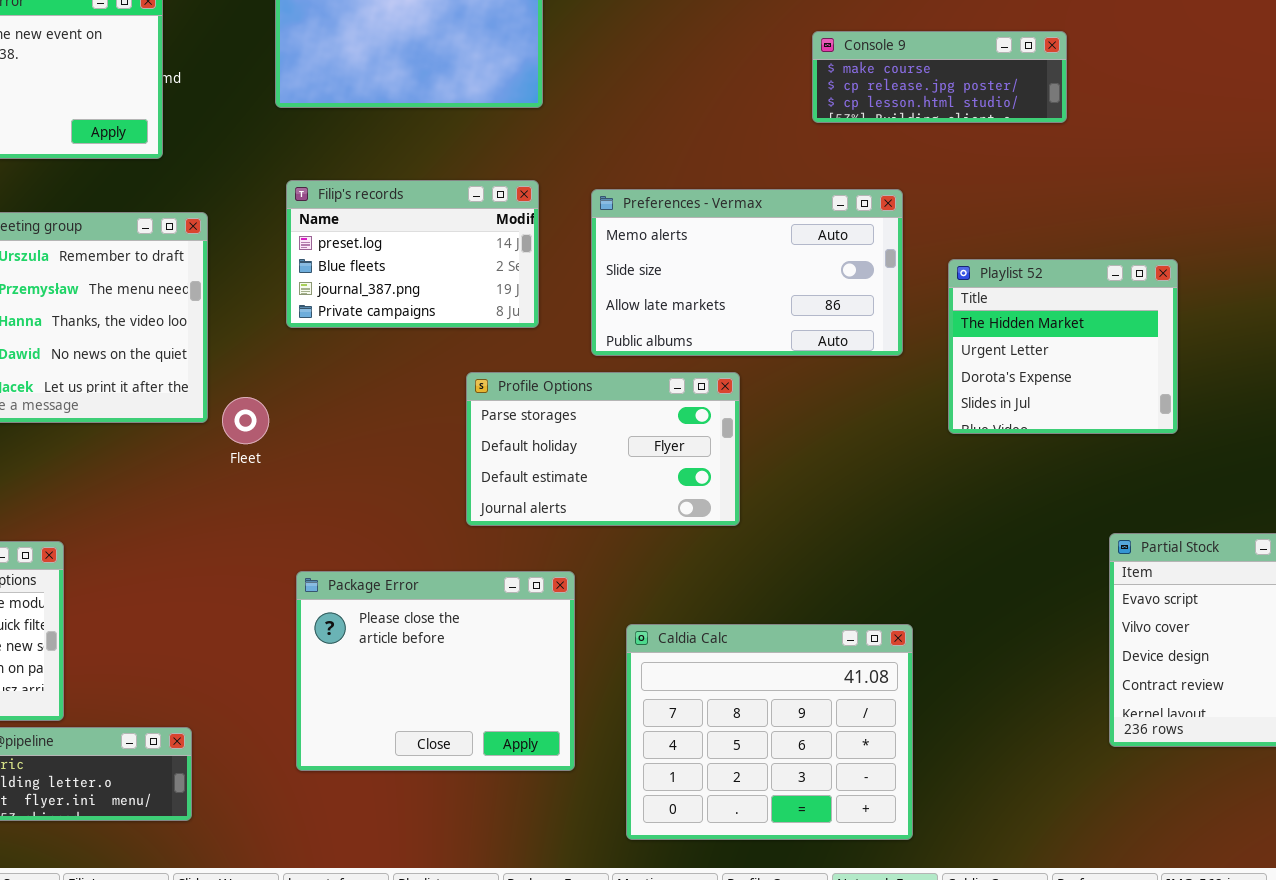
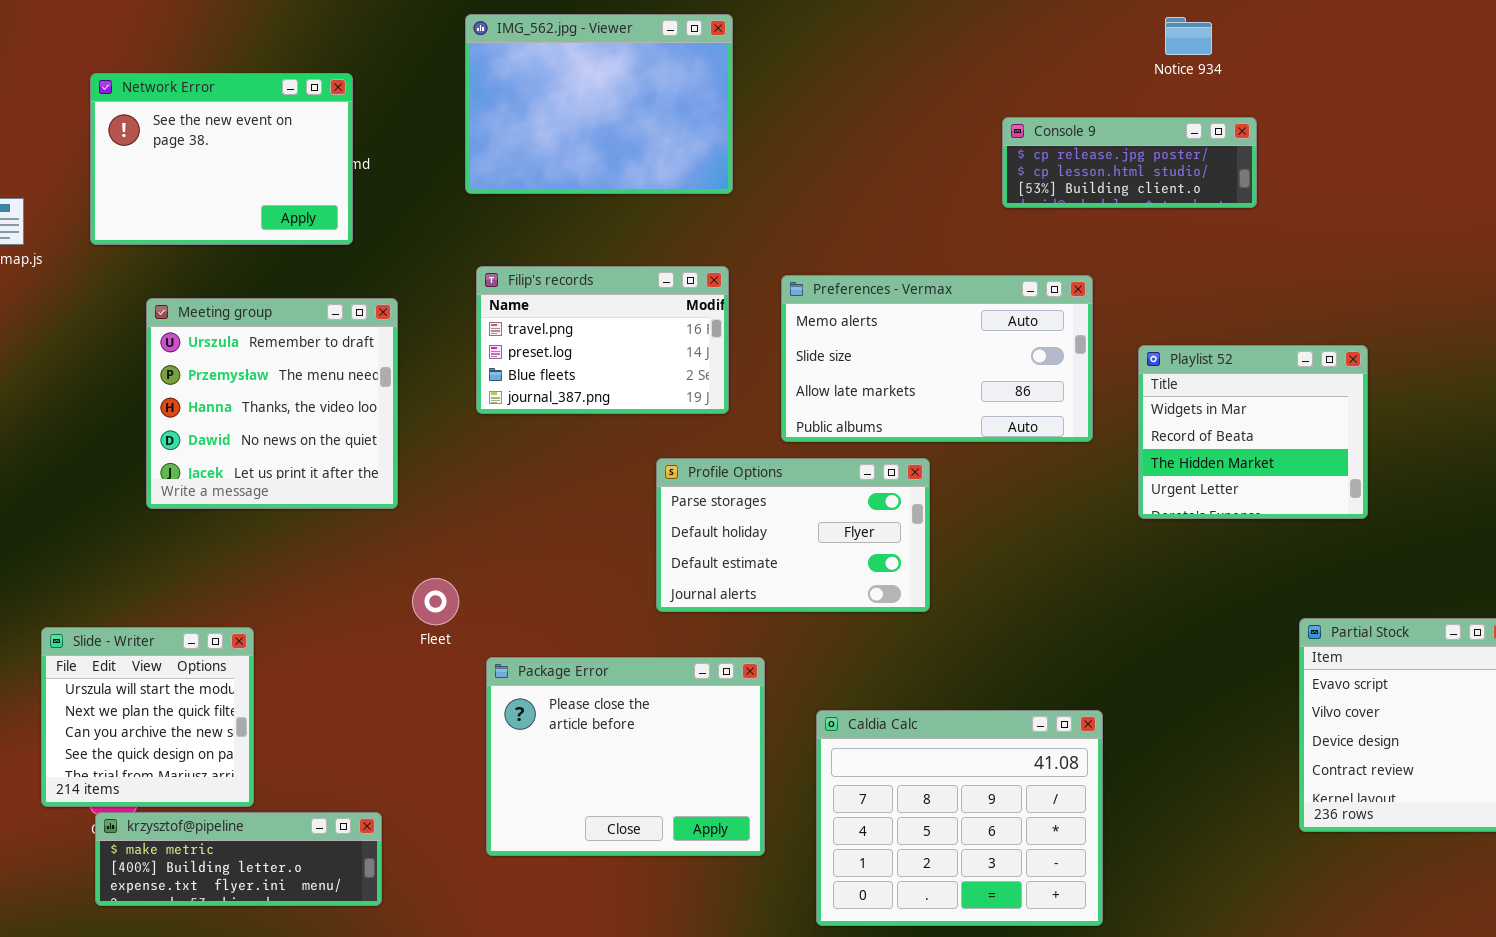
Console 9: [812,31,1067,123] -> [1002,117,1257,208], scrolled down 1 row
Filip's records: [286,180,539,328] -> [476,266,729,414], scrolled up 1 row
Playlist 52: [948,259,1178,434] -> [1138,345,1368,519], scrolled up 2 rows
Fleet: [222,397,269,444] -> [412,578,459,625], moved

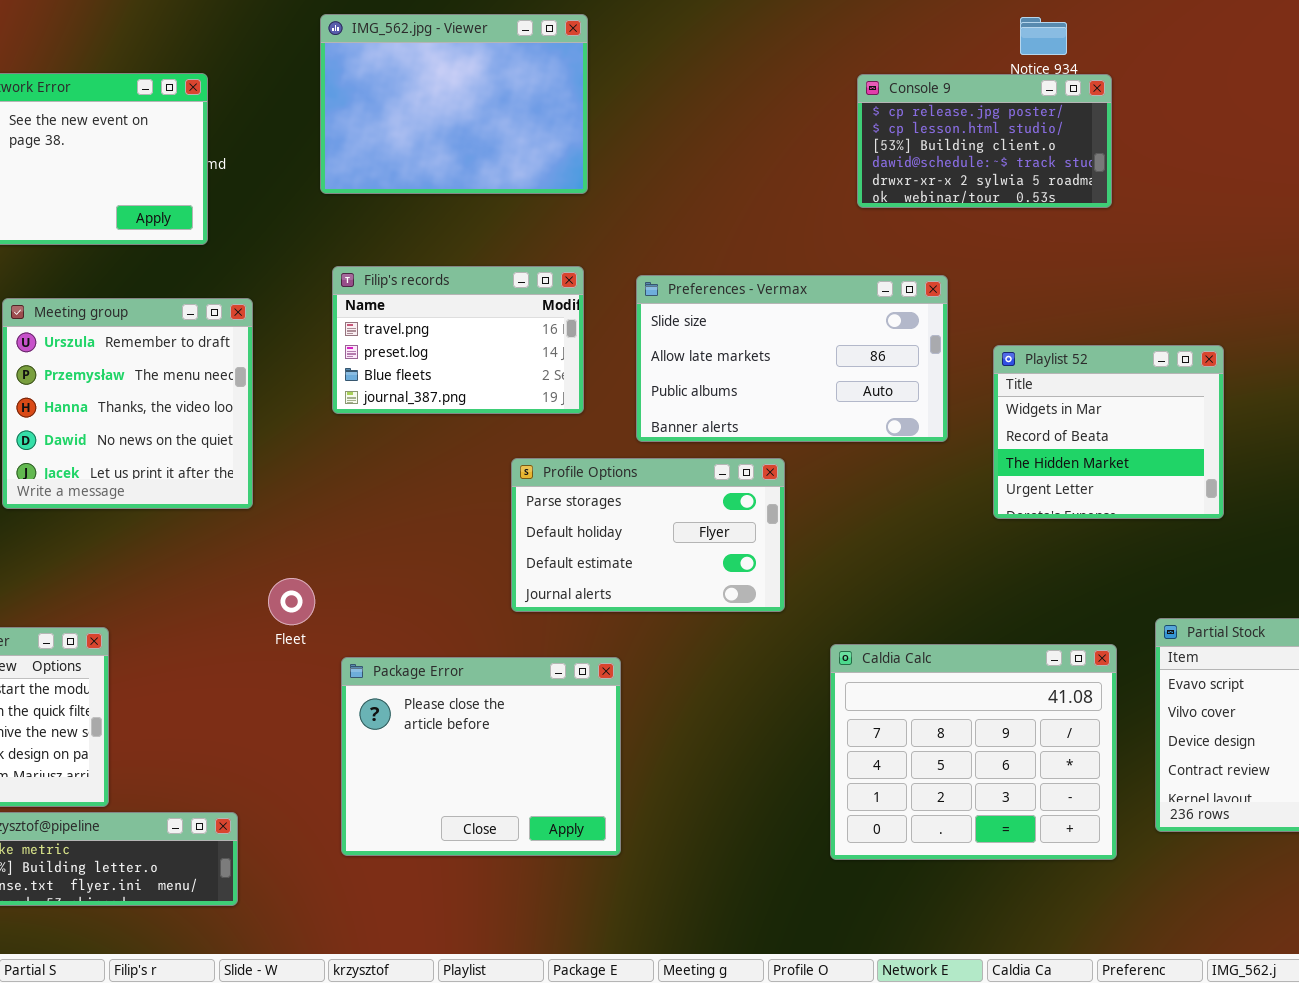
Console 9: [1002,117,1257,208] -> [857,74,1112,208], resized
Preferences - Vermax: [781,275,1093,442] -> [636,275,948,442], scrolled down 1 row
Caldia Calc: [816,710,1103,926] -> [830,644,1117,860], moved

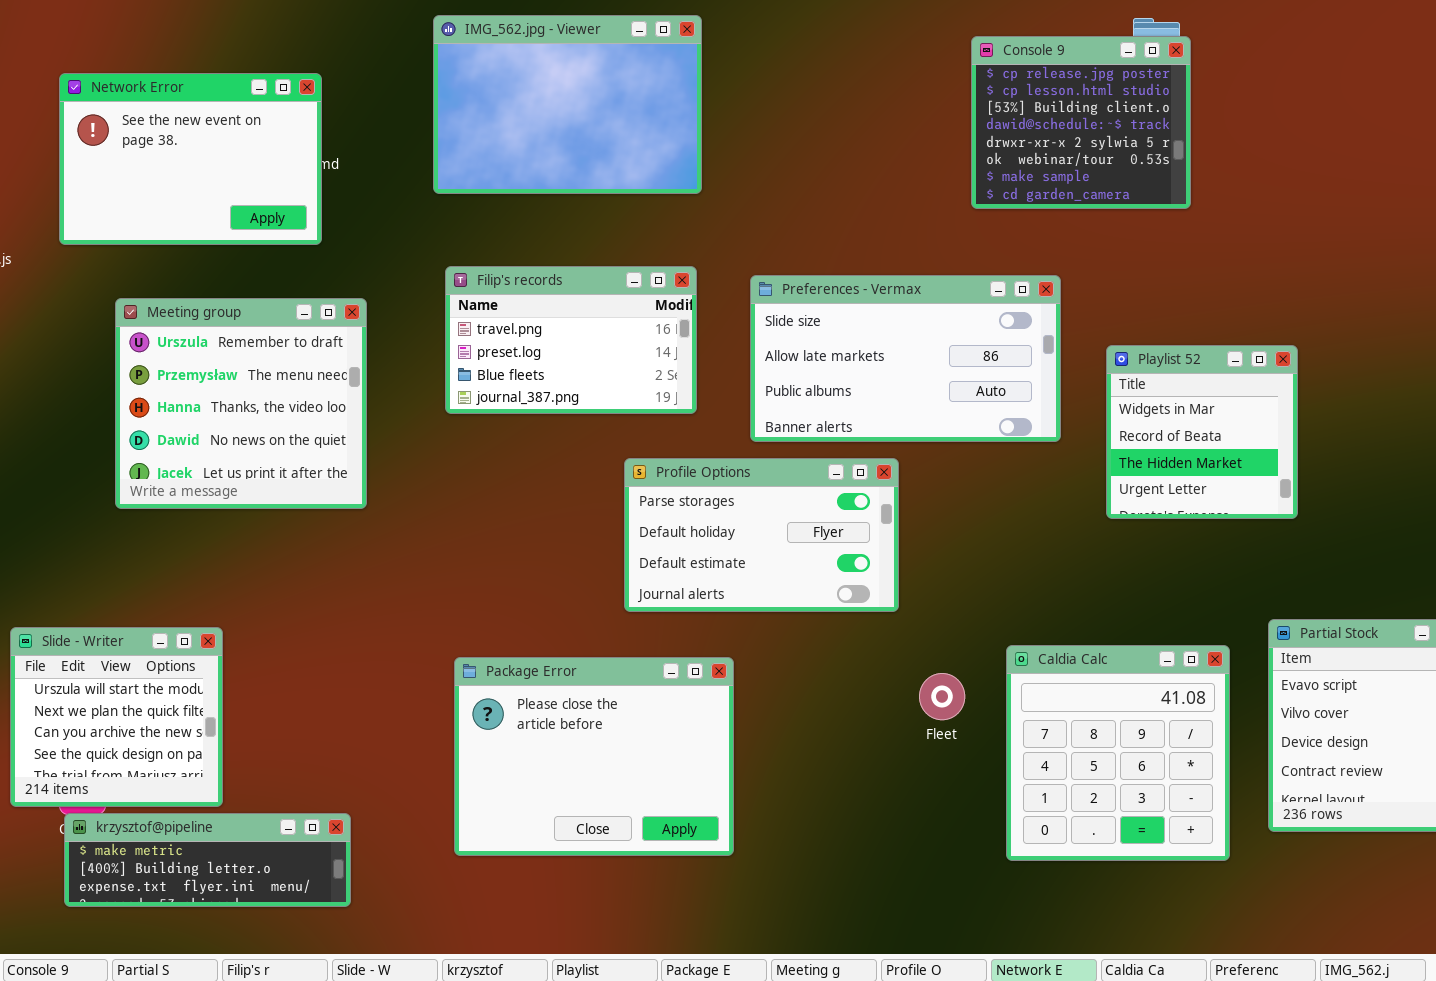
Console 9: [857,74,1112,208] -> [971,36,1191,209], resized
Playlist 52: [993,345,1224,519] -> [1106,345,1298,519], resized
Fleet: [268,578,315,625] -> [919,673,965,720], moved
Caldia Calc: [830,644,1117,860] -> [1006,645,1230,861], resized

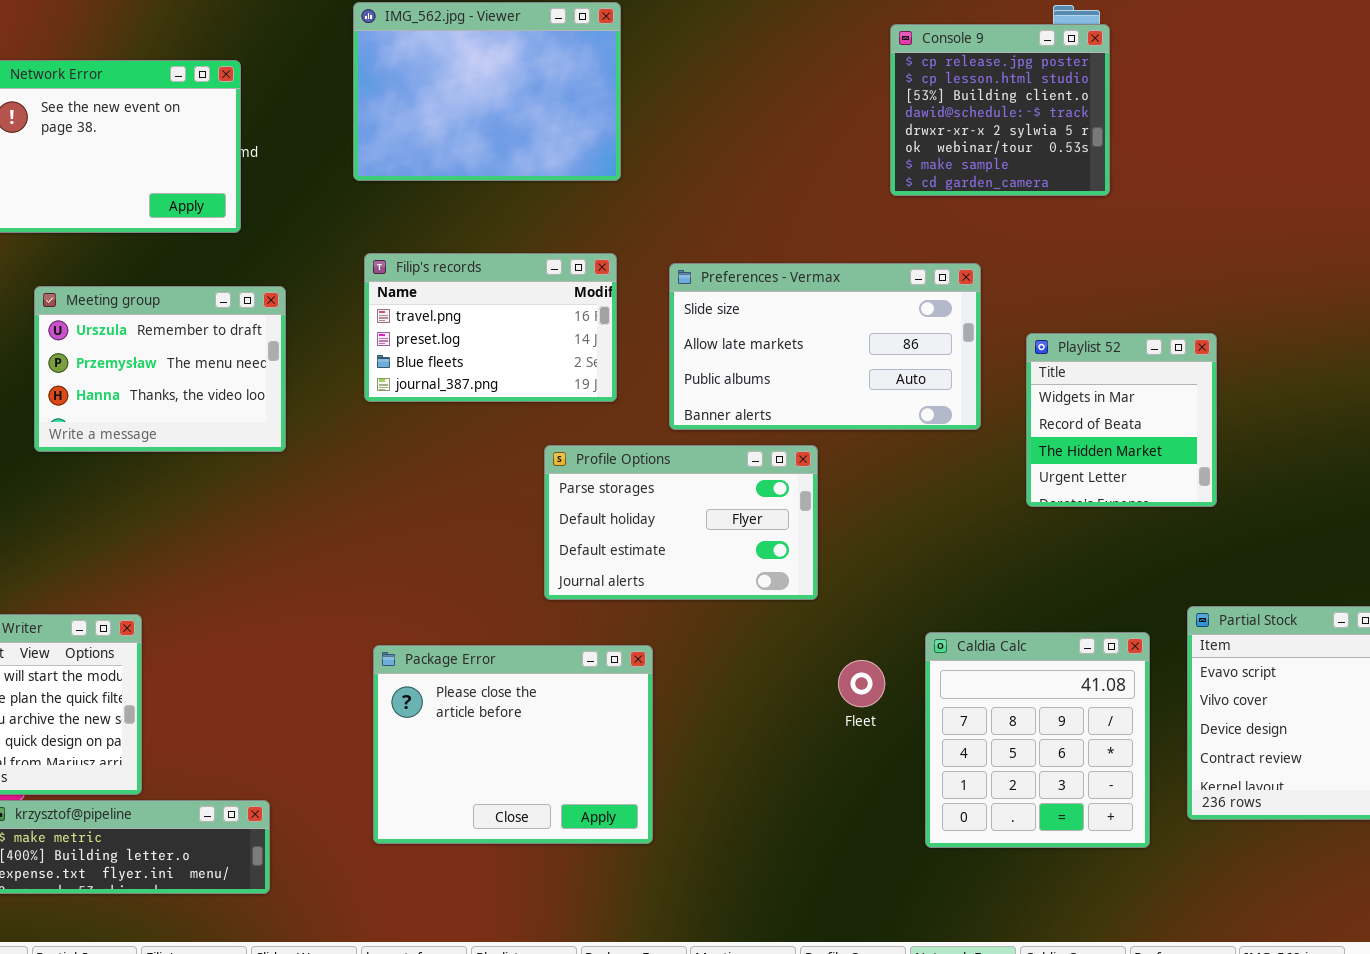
Meeting group: [115,298,367,509] -> [34,286,286,452], resized

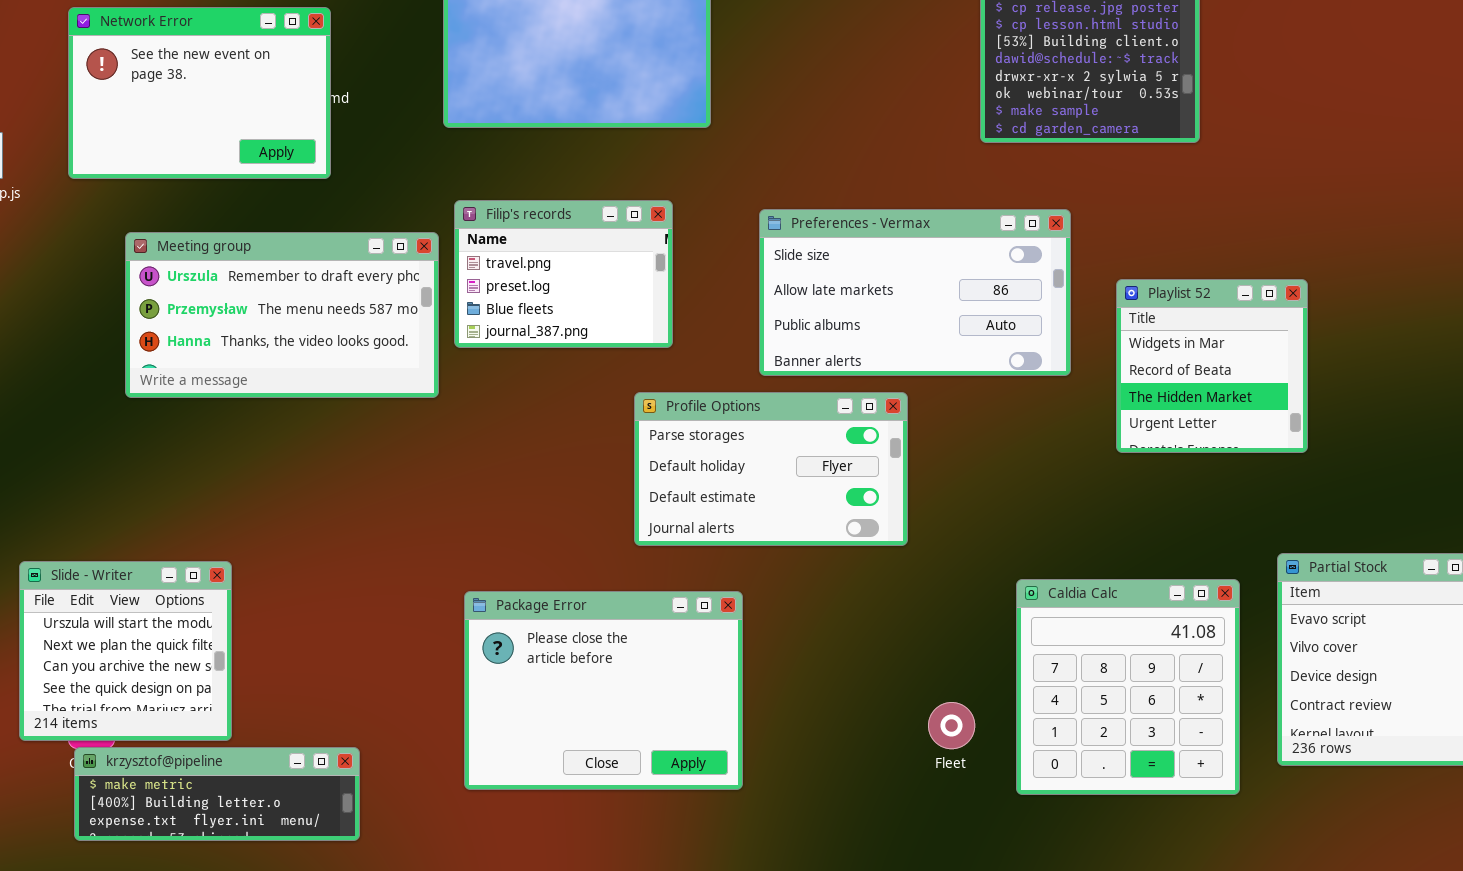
Filip's records: [364,253,617,402] -> [454,200,673,348], resized
Meeting group: [34,286,286,452] -> [125,232,439,398], resized
Fleet: [838,660,885,707] -> [928,702,975,749], moved

